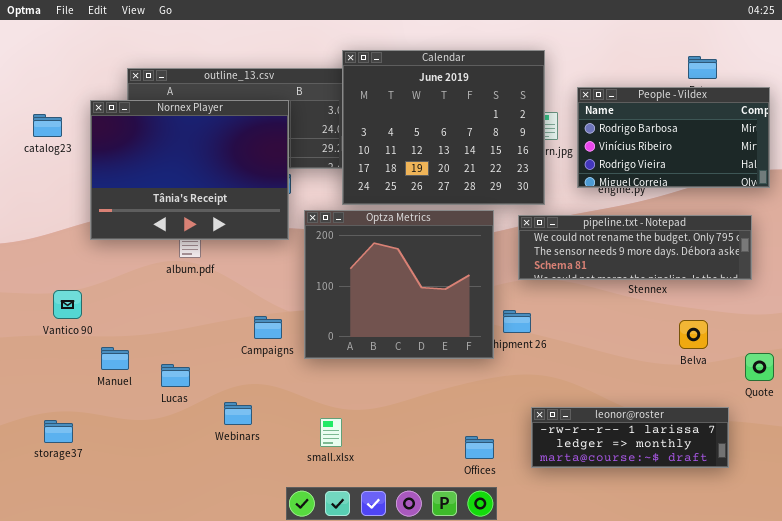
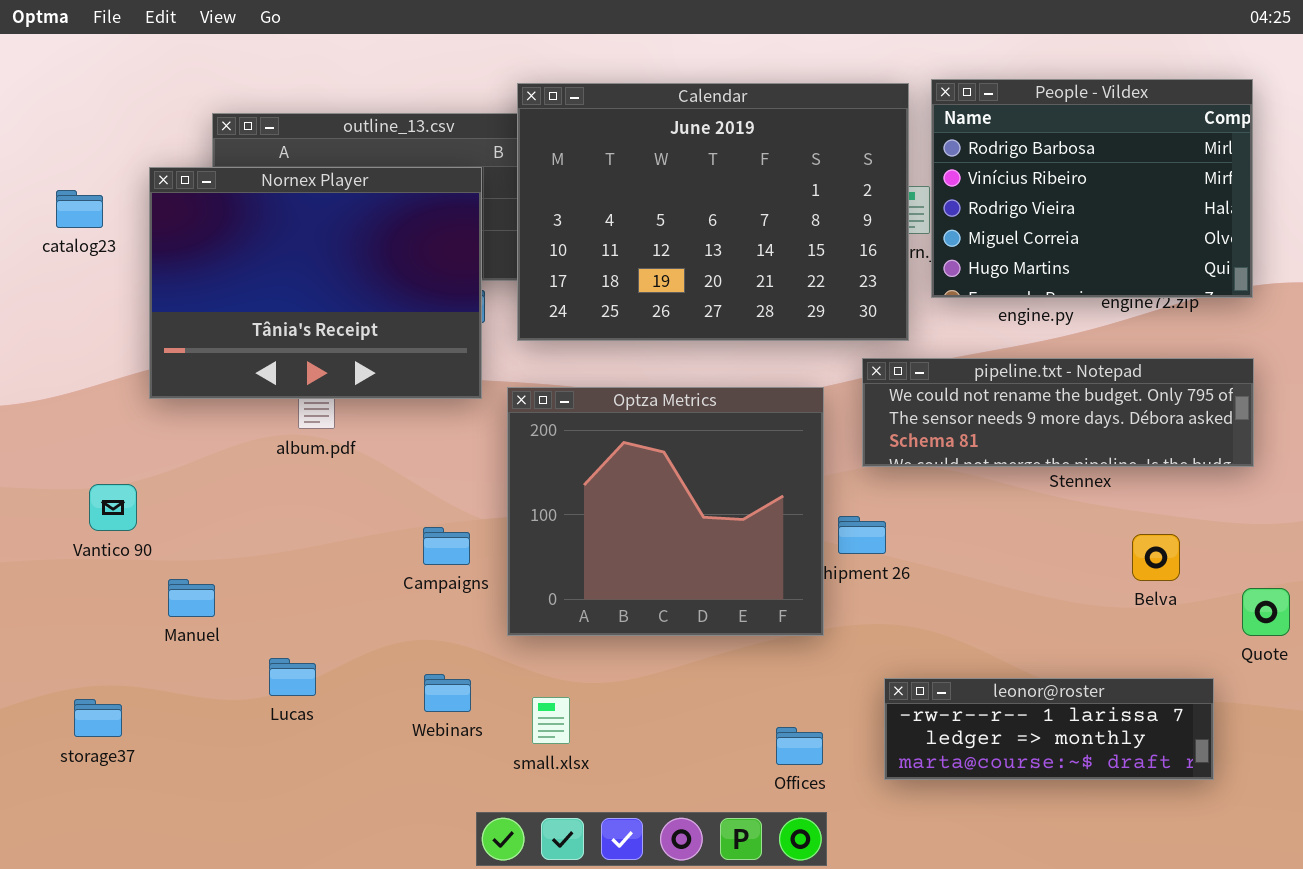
Calendar: [342,50,545,205] -> [517,83,909,341], resized
People - Vildex: [577,87,770,188] -> [931,79,1253,298], moved, resized
Optza Metrics: [304,210,494,359] -> [507,387,824,636], moved
Lucas: [161,364,190,387] -> [269,658,316,696], moved
Webinars: [224,402,252,425] -> [424,674,471,712], moved

